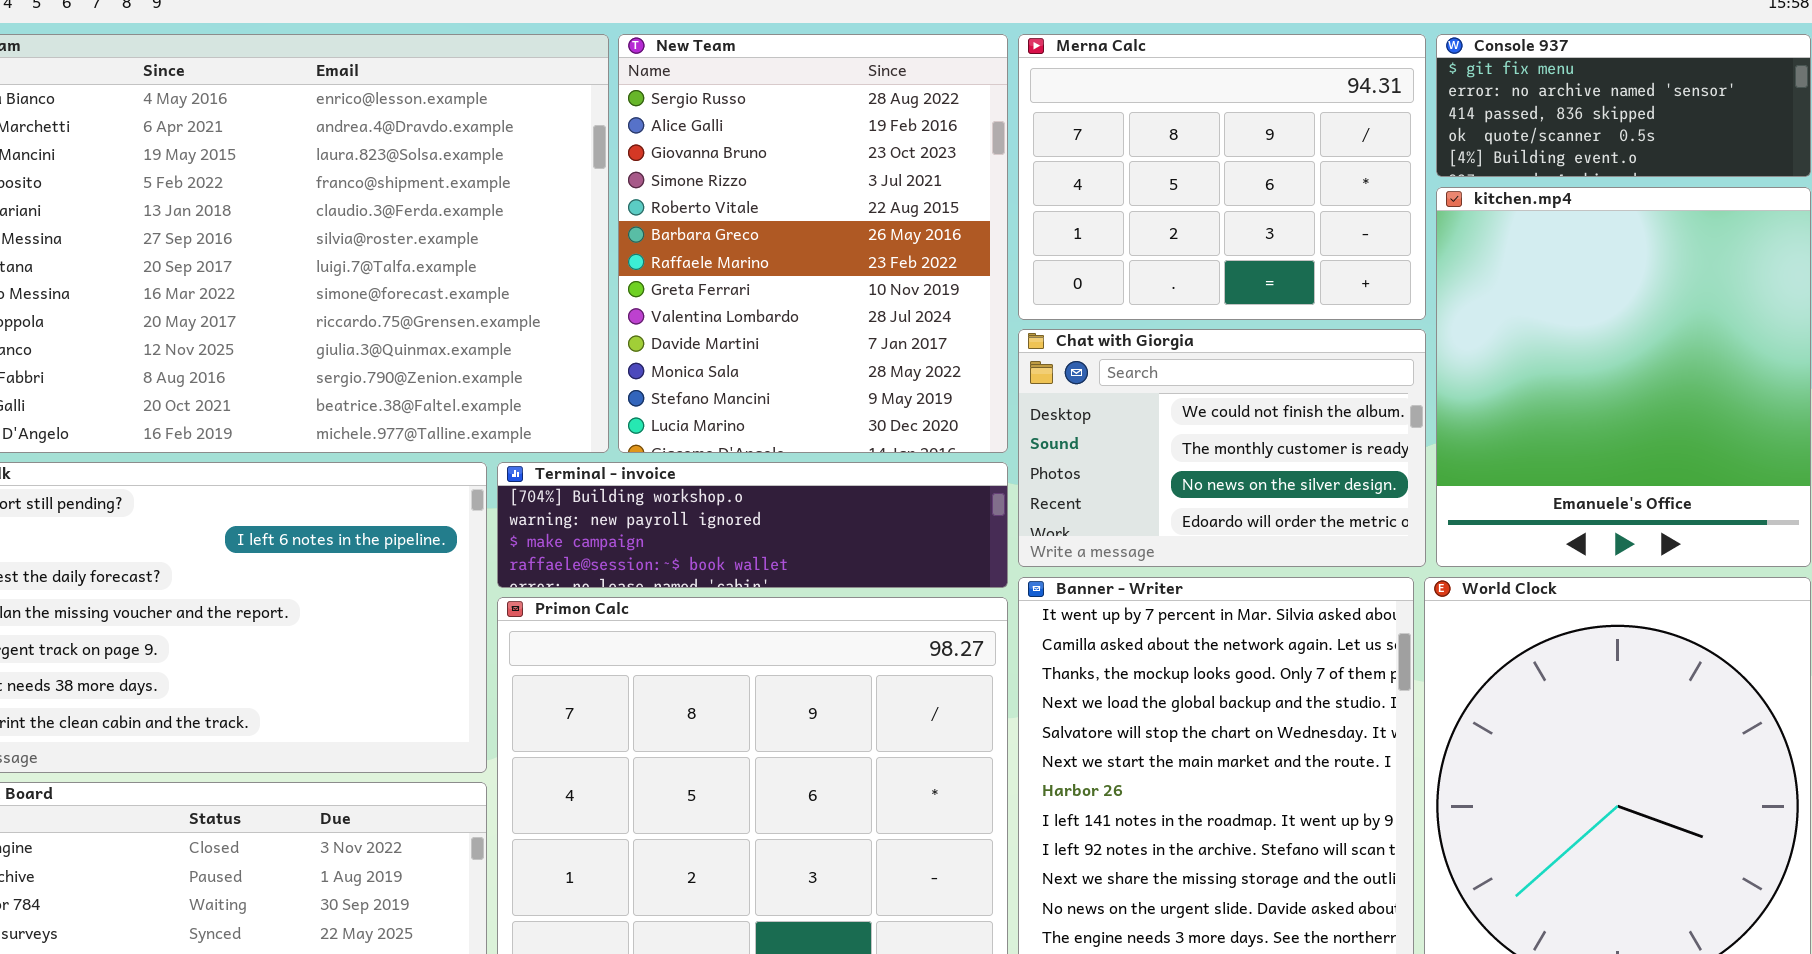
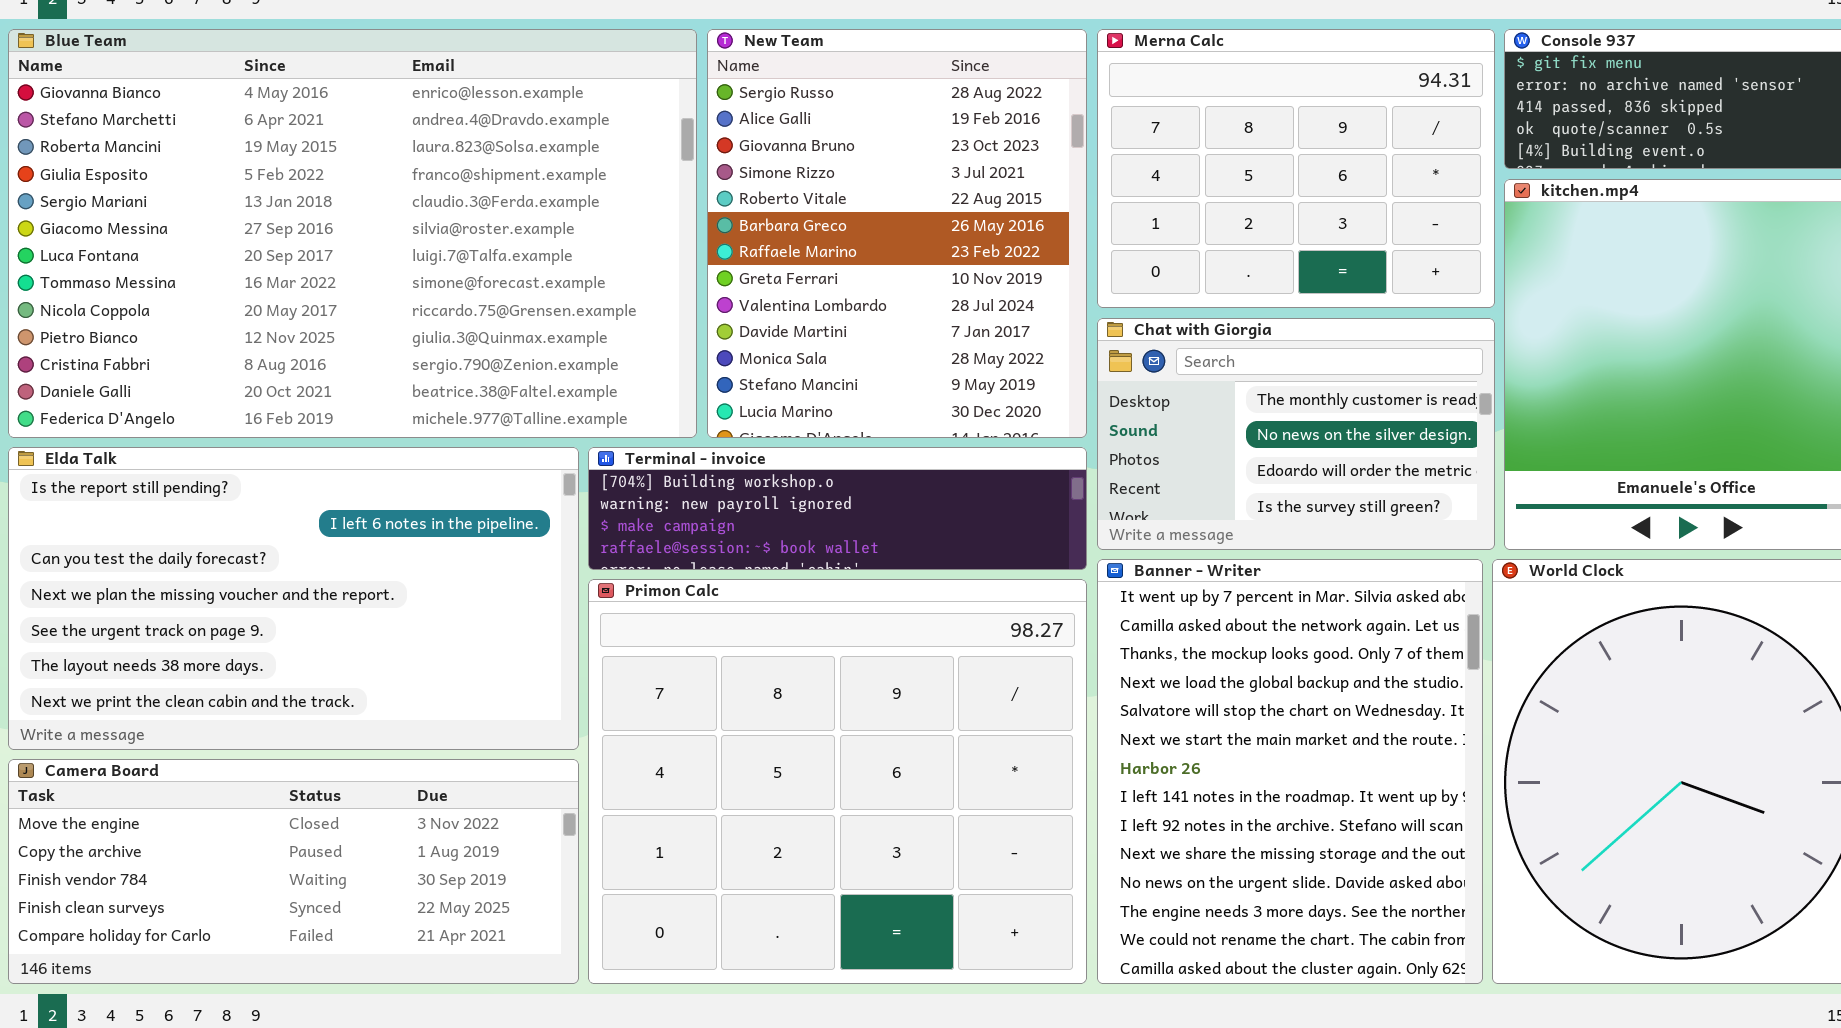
Chat with Giorgia: [1018,329,1426,567] -> [1097,318,1495,550], scrolled down 1 row

